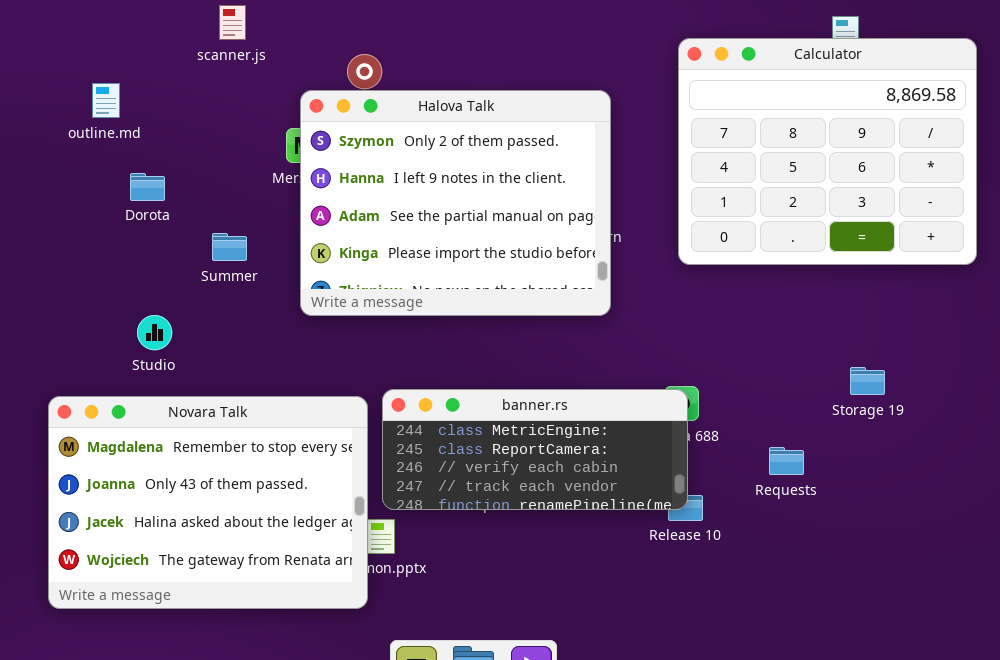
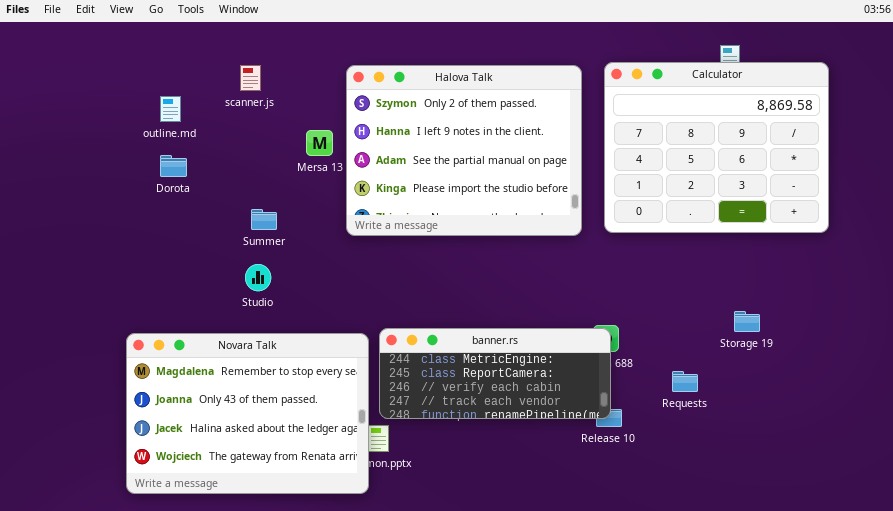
scanner.js: [219,5,246,40] -> [240,65,261,91], moved
Halova Talk: [300,90,611,316] -> [346,65,582,236], moved
Dorota: [130,173,165,201] -> [160,155,187,177], moved
Studio: [137,315,172,350] -> [245,264,271,291], moved

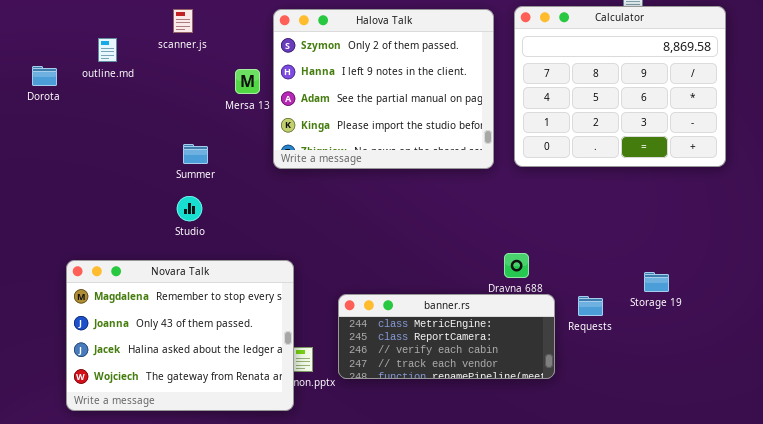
Dorota: [160,155,187,177] -> [32,66,57,86], moved
Storage 19: [734,311,760,332] -> [644,272,669,292], moved
banner.rs: [379,328,611,419] -> [338,294,555,379], moved

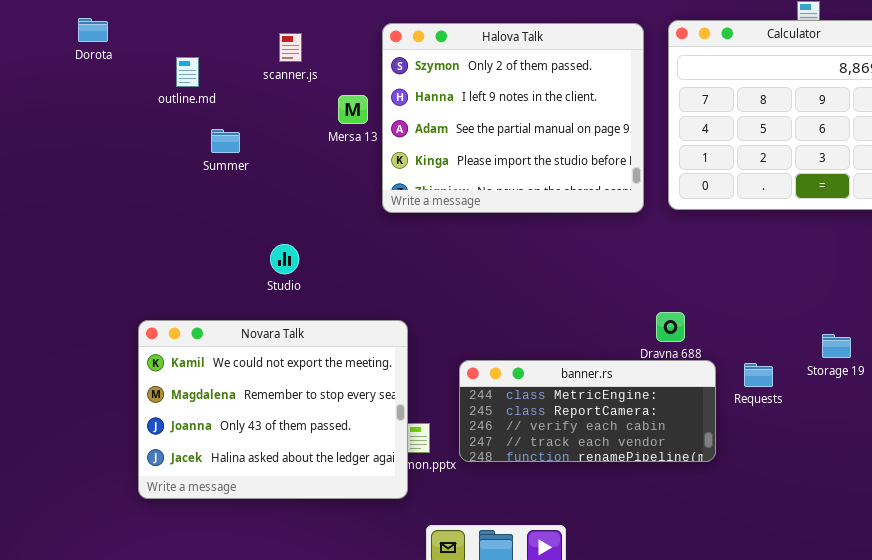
scanner.js: [173,9,193,33] -> [279,33,302,62], moved
Dorota: [32,66,57,86] -> [78,18,108,42], moved
Summer: [183,144,208,164] -> [211,129,240,153], moved
Novara Talk: [66,260,294,411] -> [138,320,408,499], scrolled up 1 row

